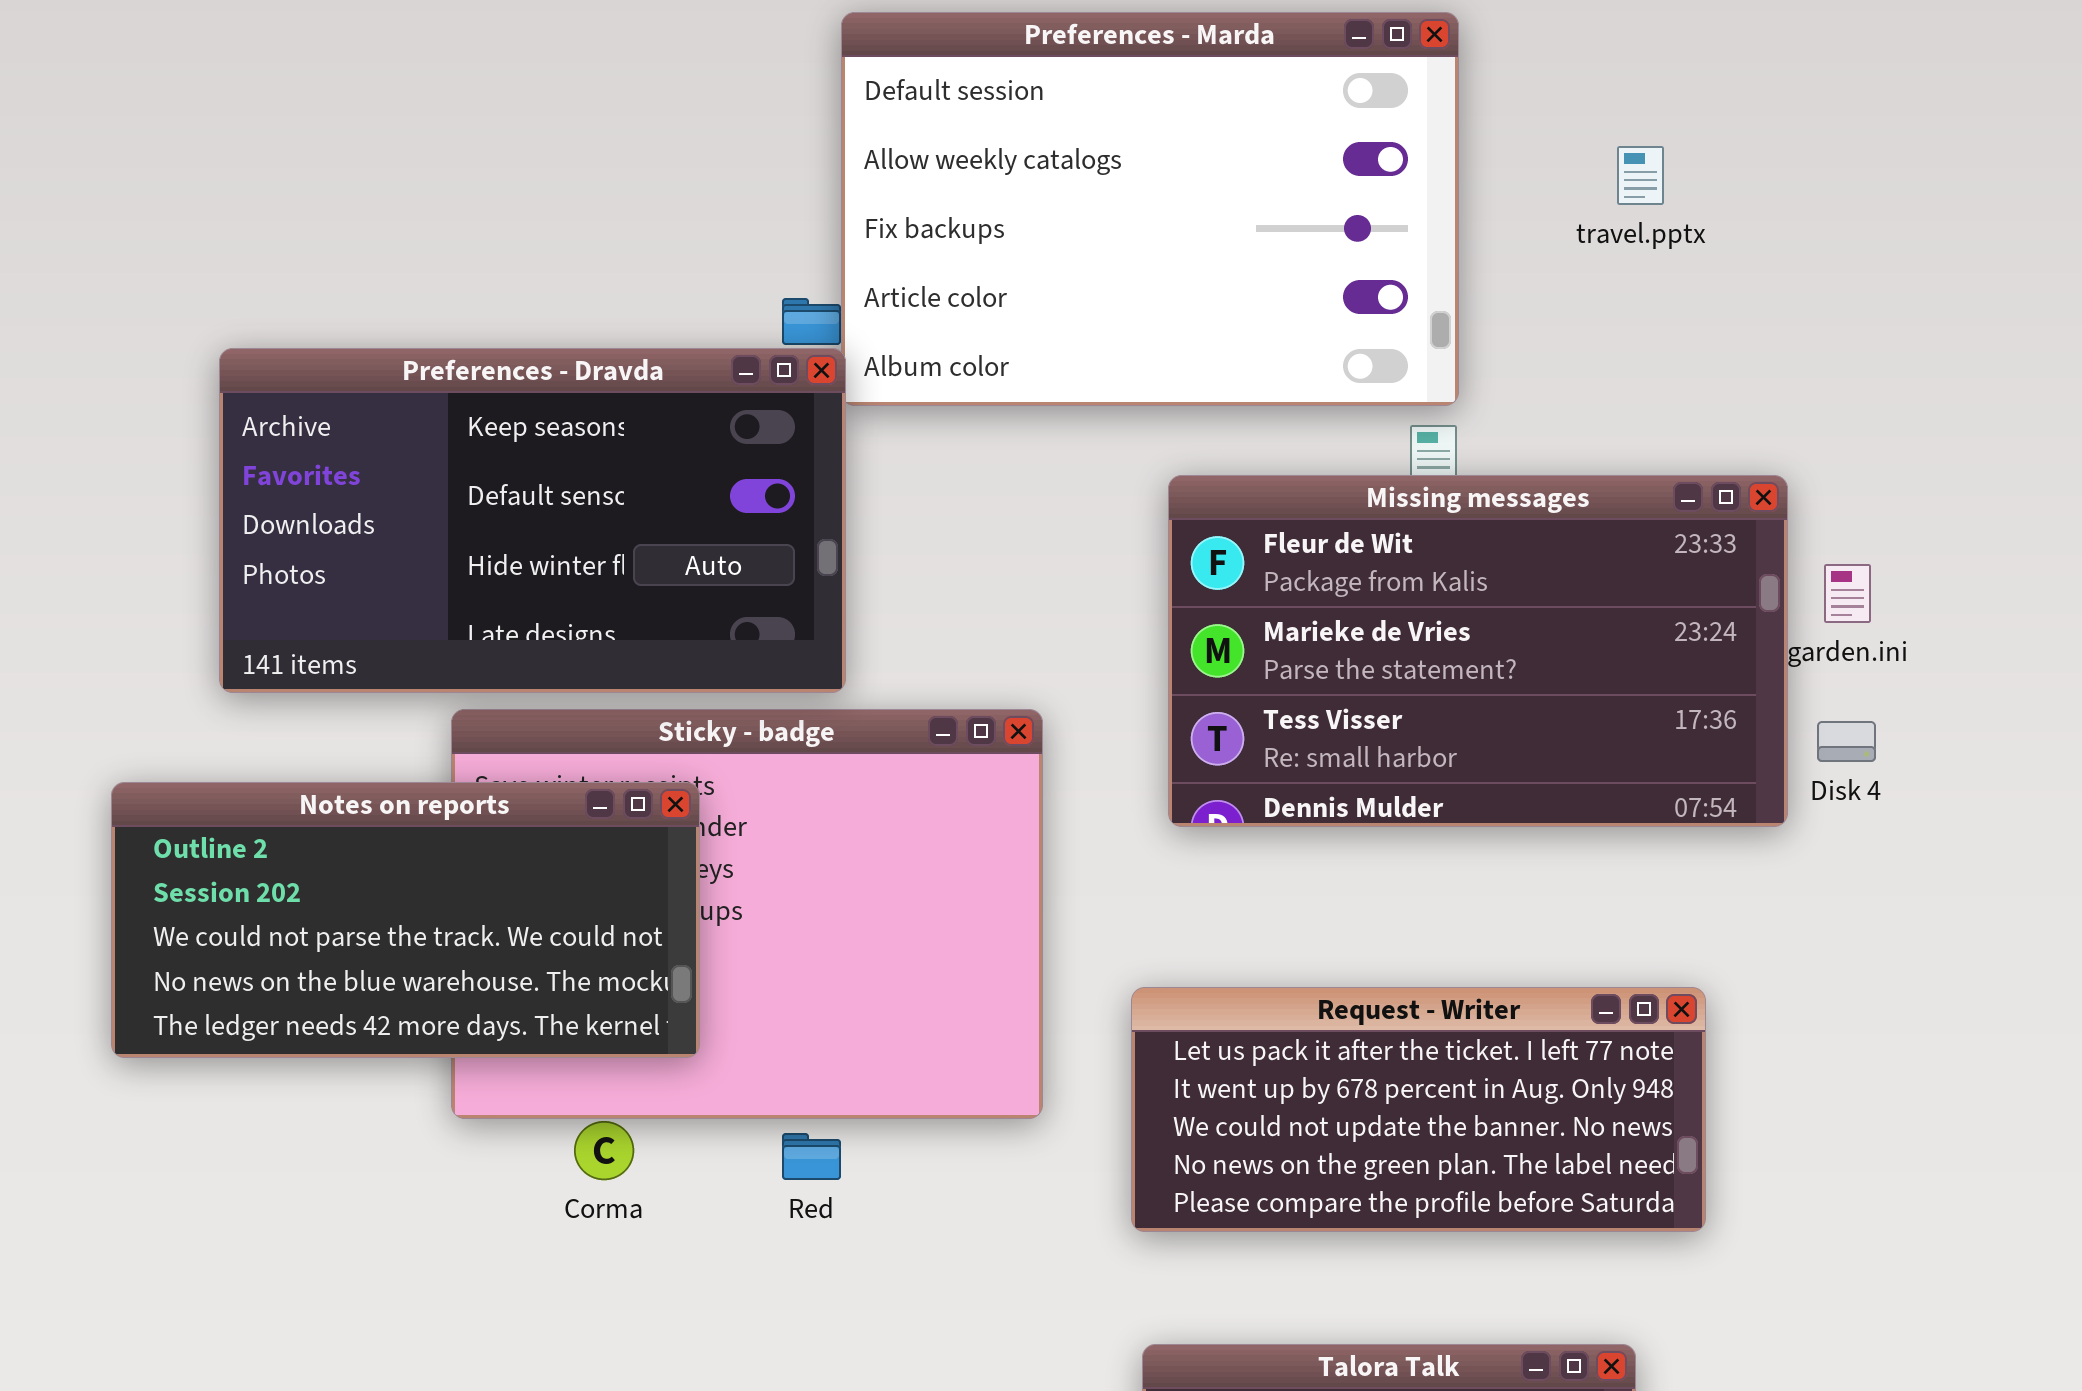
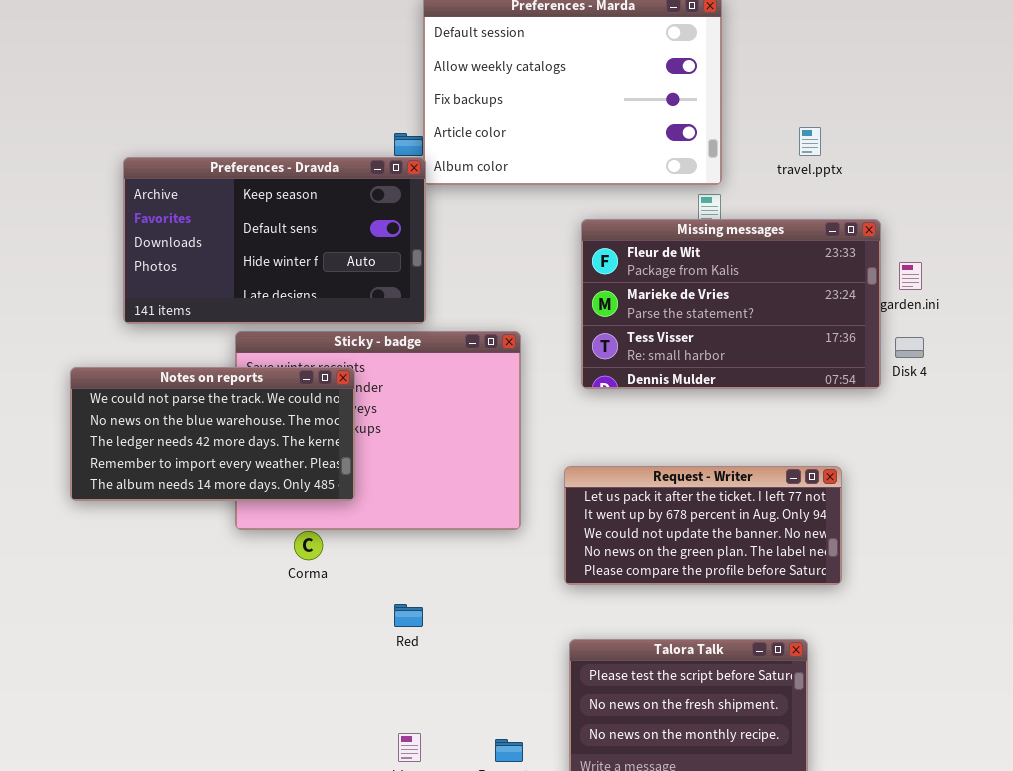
travel.pptx: [1617,146,1664,205] -> [799,127,821,156], moved
Notes on reports: [111,782,700,1058] -> [70,367,355,501], scrolled down 2 rows
Red: [782,1133,841,1180] -> [394,604,423,627], moved

